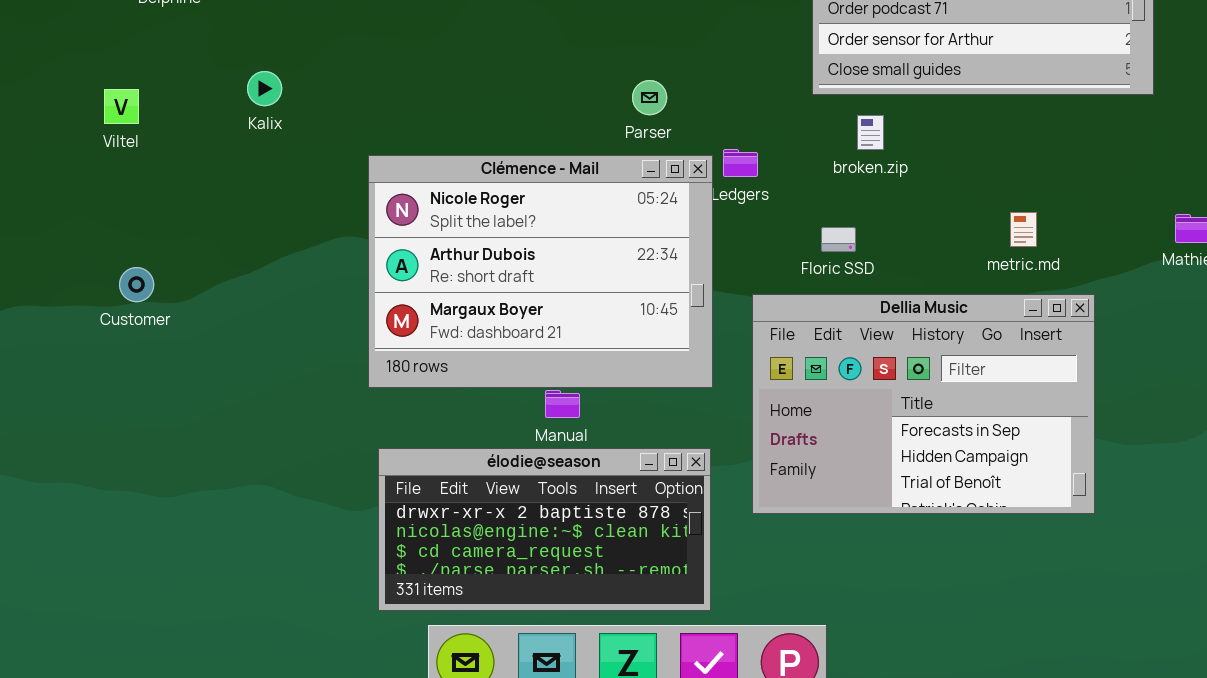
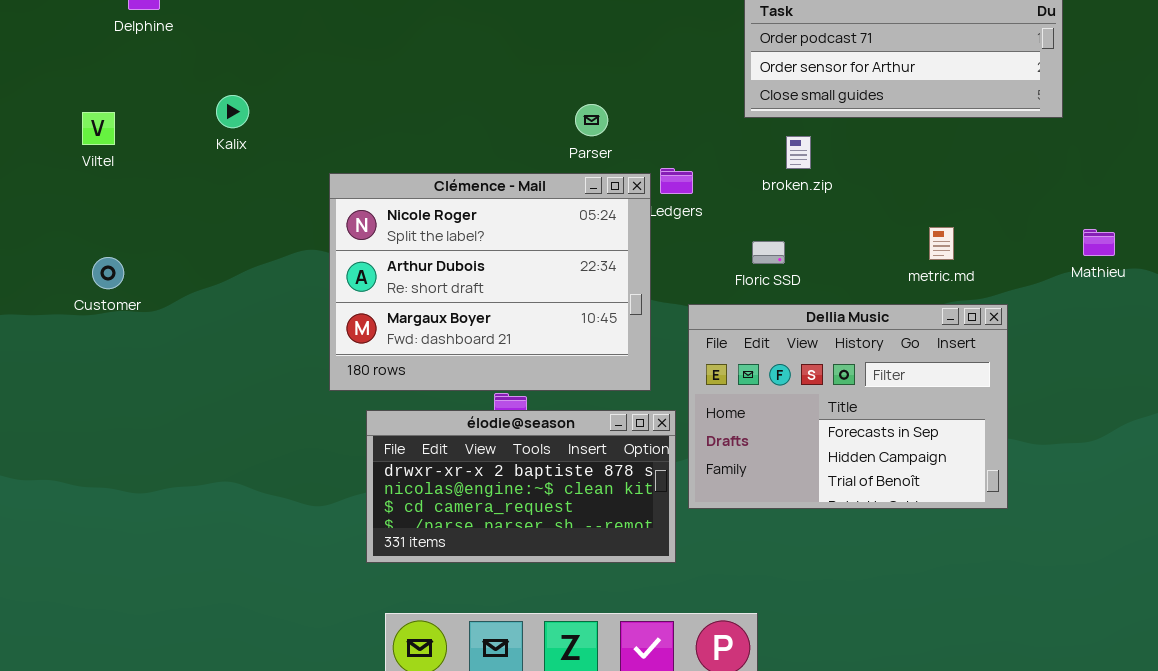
Customer: [119,267,154,302] -> [92,257,124,289], moved
élodie@season: [378,448,711,611] -> [366,410,676,563], moved

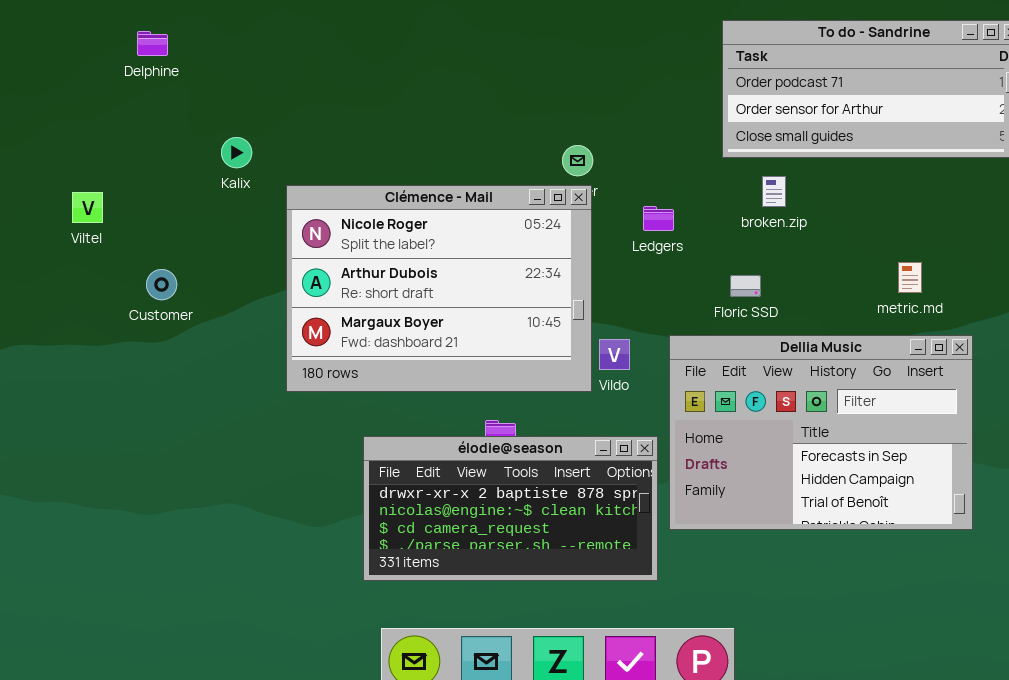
Viltel: [82,112,115,145] -> [72,192,103,223], moved
Clémence - Mail: [329,173,651,391] -> [286,185,592,392], moved
Customer: [92,257,124,289] -> [146,269,177,300], moved

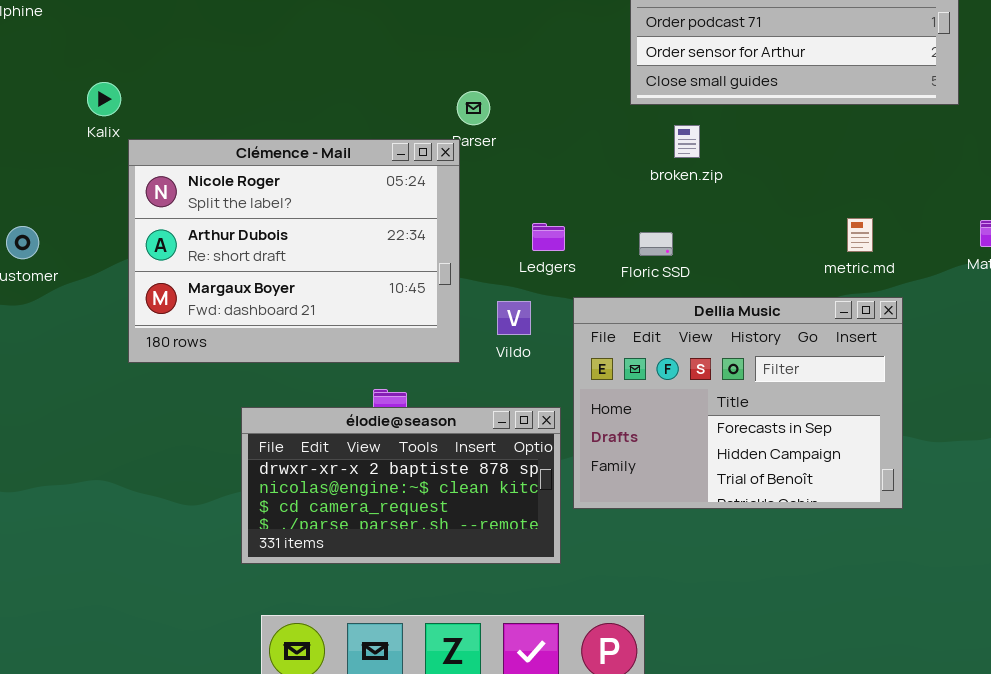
Clémence - Mail: [286,185,592,392] -> [128,139,460,363], moved
Ledgers: [643,206,674,231] -> [532,223,565,251], moved
metric.md: [898,262,922,293] -> [847,218,873,252], moved

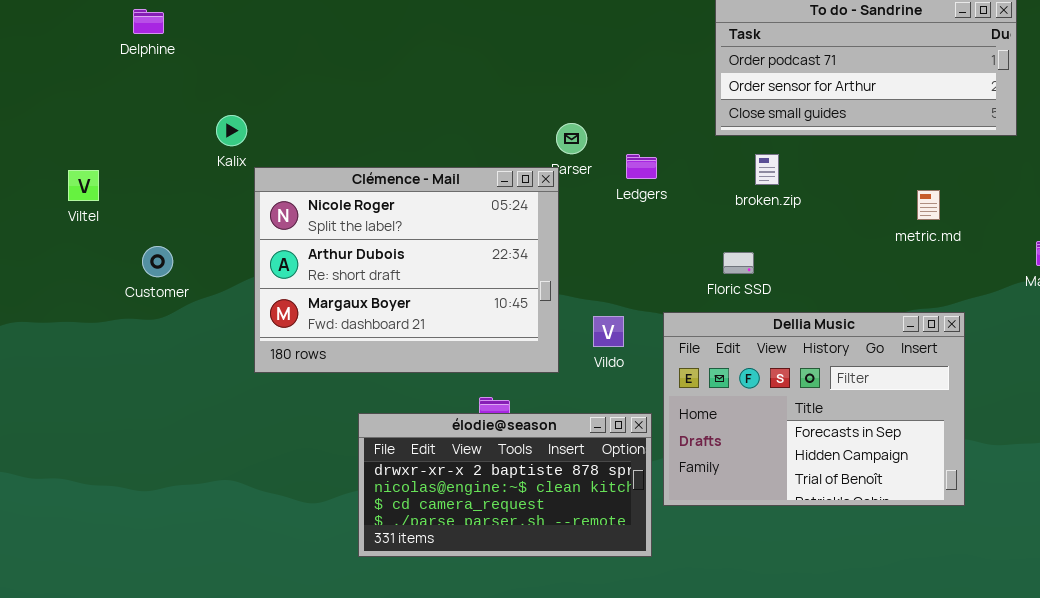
metric.md: [847,218,873,252] -> [917,190,940,220], moved
Ledgers: [532,223,565,251] -> [626,154,657,179], moved

